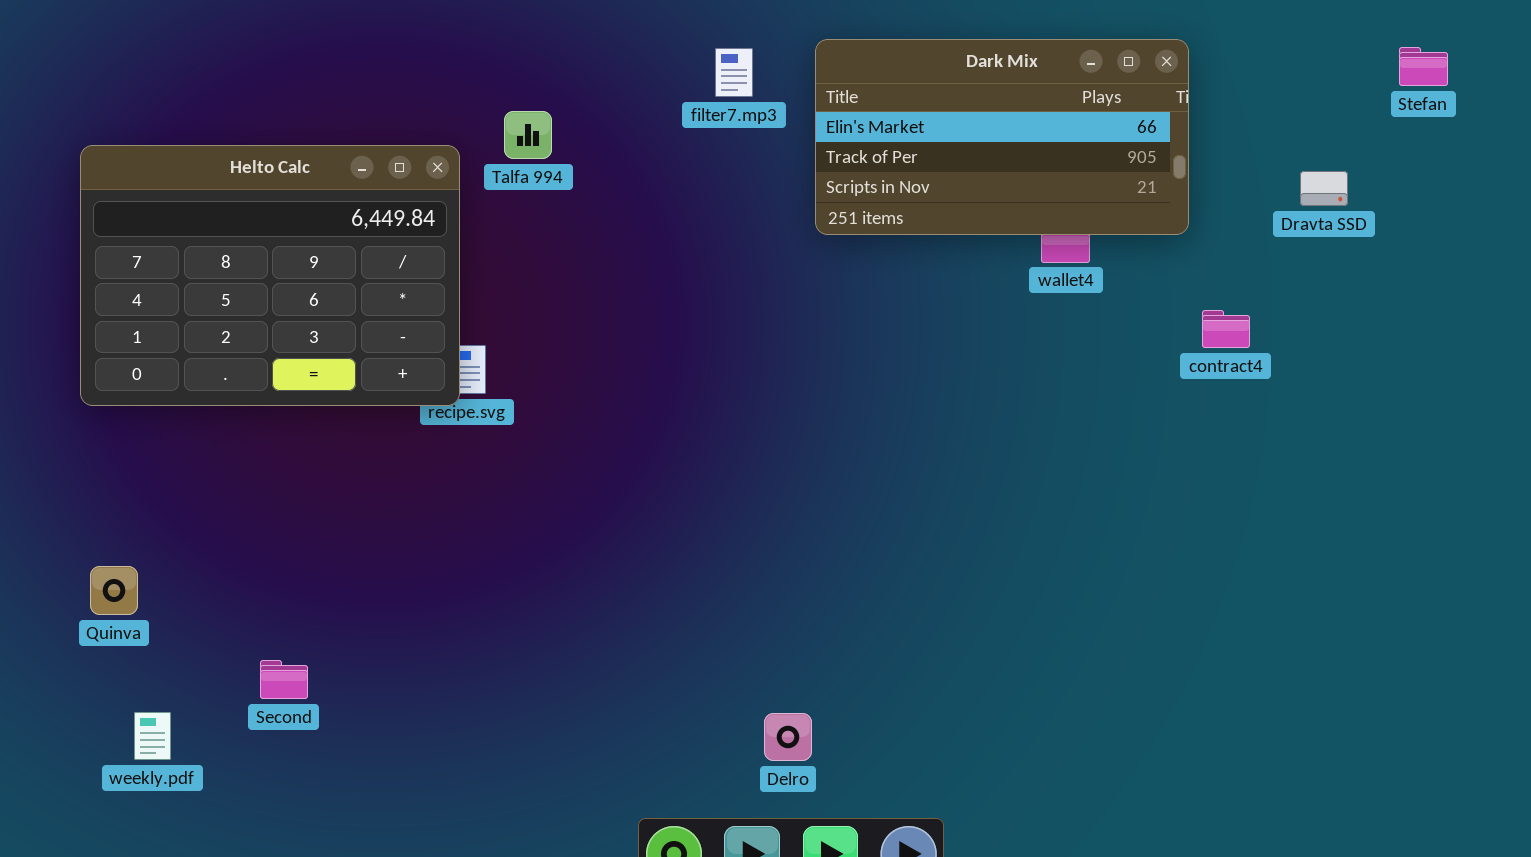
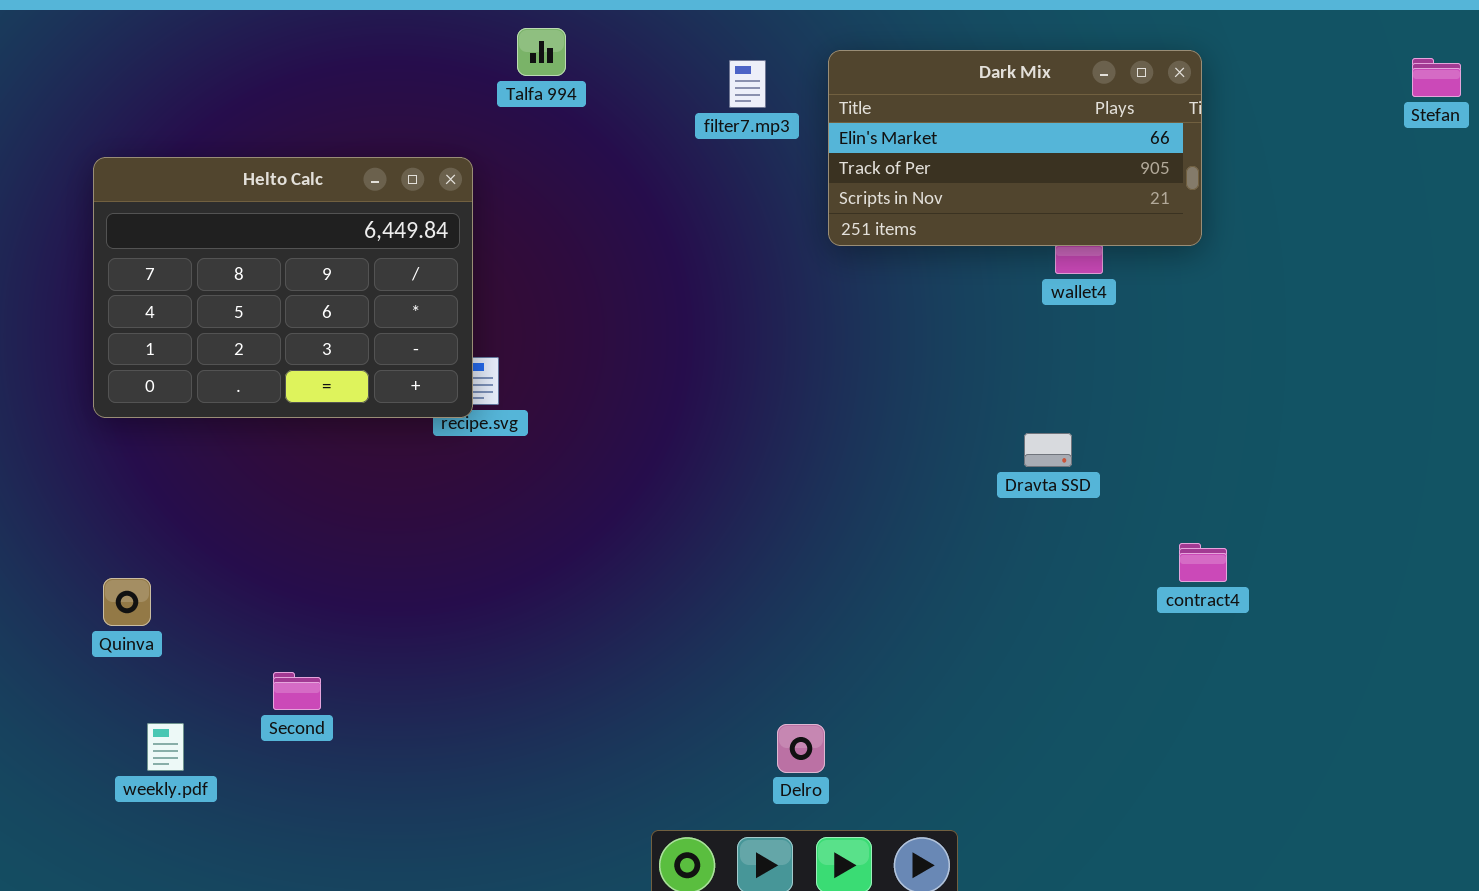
Talfa 994: [504,111,552,159] -> [517,28,566,76], moved
Dravta SSD: [1300,171,1348,206] -> [1024,433,1072,467], moved
contract4: [1202,310,1250,348] -> [1179,543,1227,582], moved

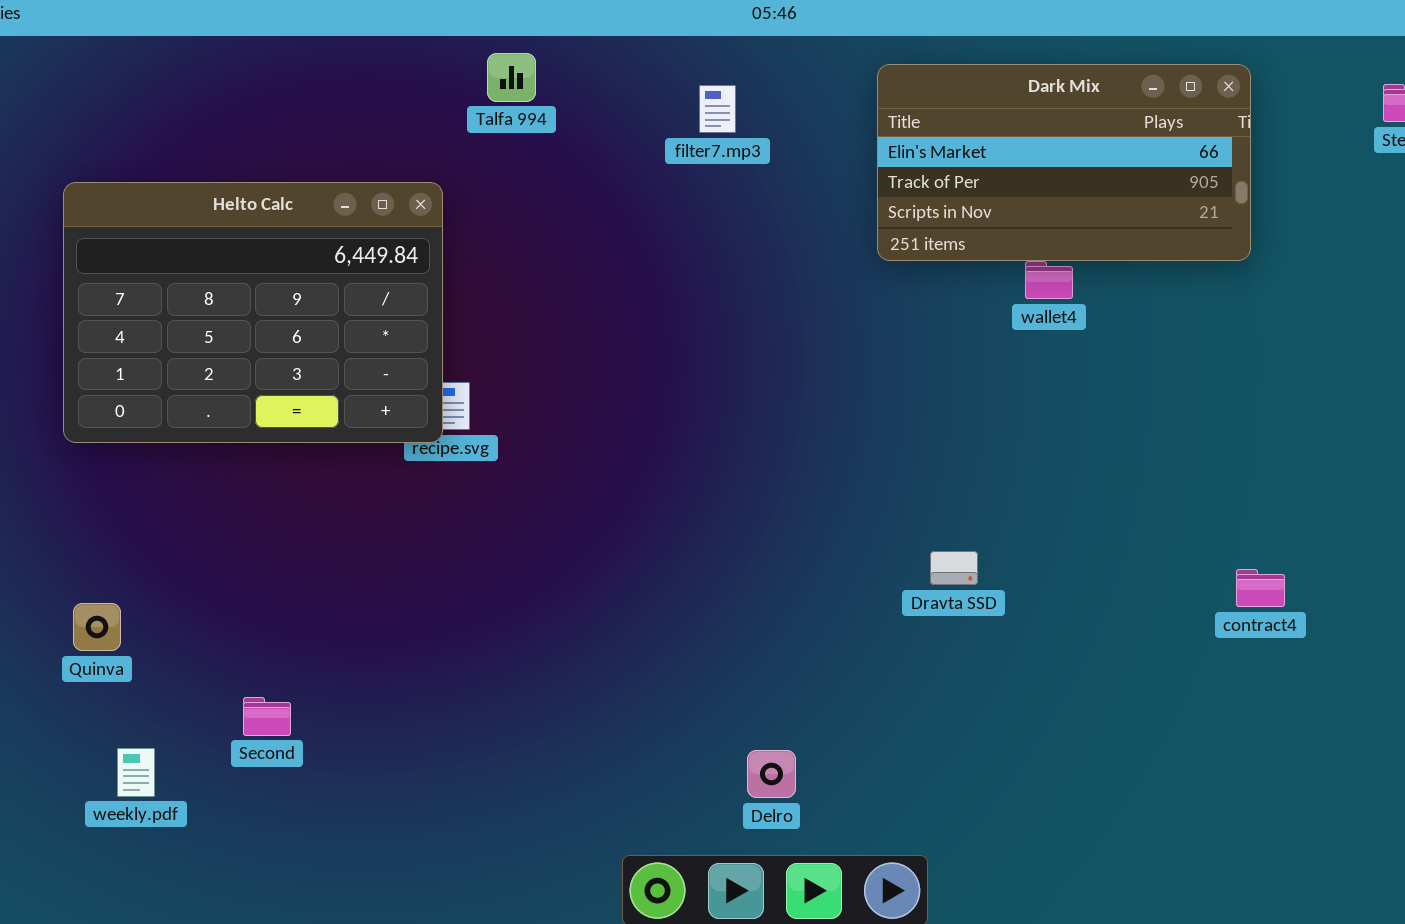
Dark Mix: [828,50,1202,246] -> [877,64,1251,261], moved
Dravta SSD: [1024,433,1072,467] -> [930,551,978,585], moved
contract4: [1179,543,1227,582] -> [1236,569,1285,607], moved

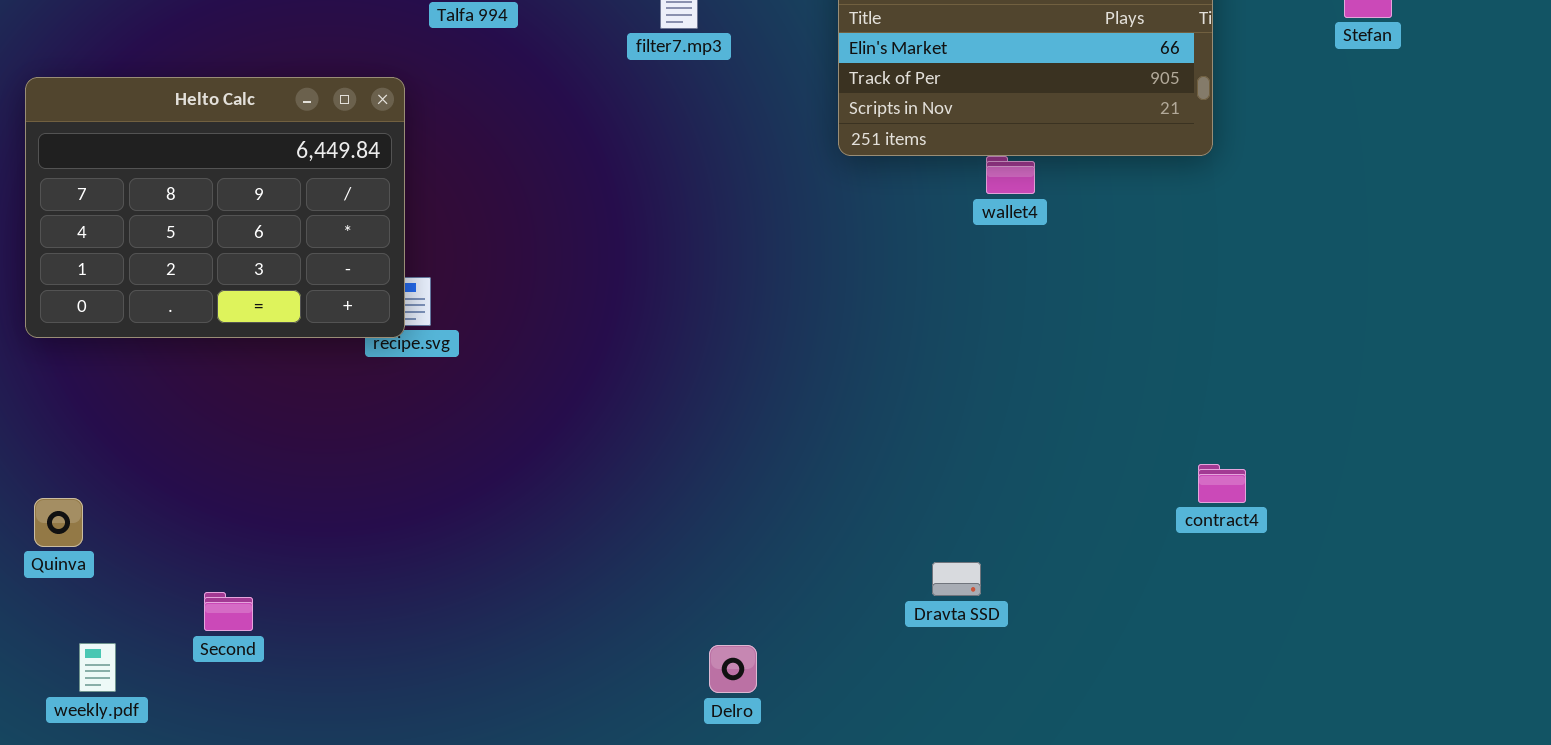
Dravta SSD: [930,551,978,585] -> [932,562,981,596], moved

